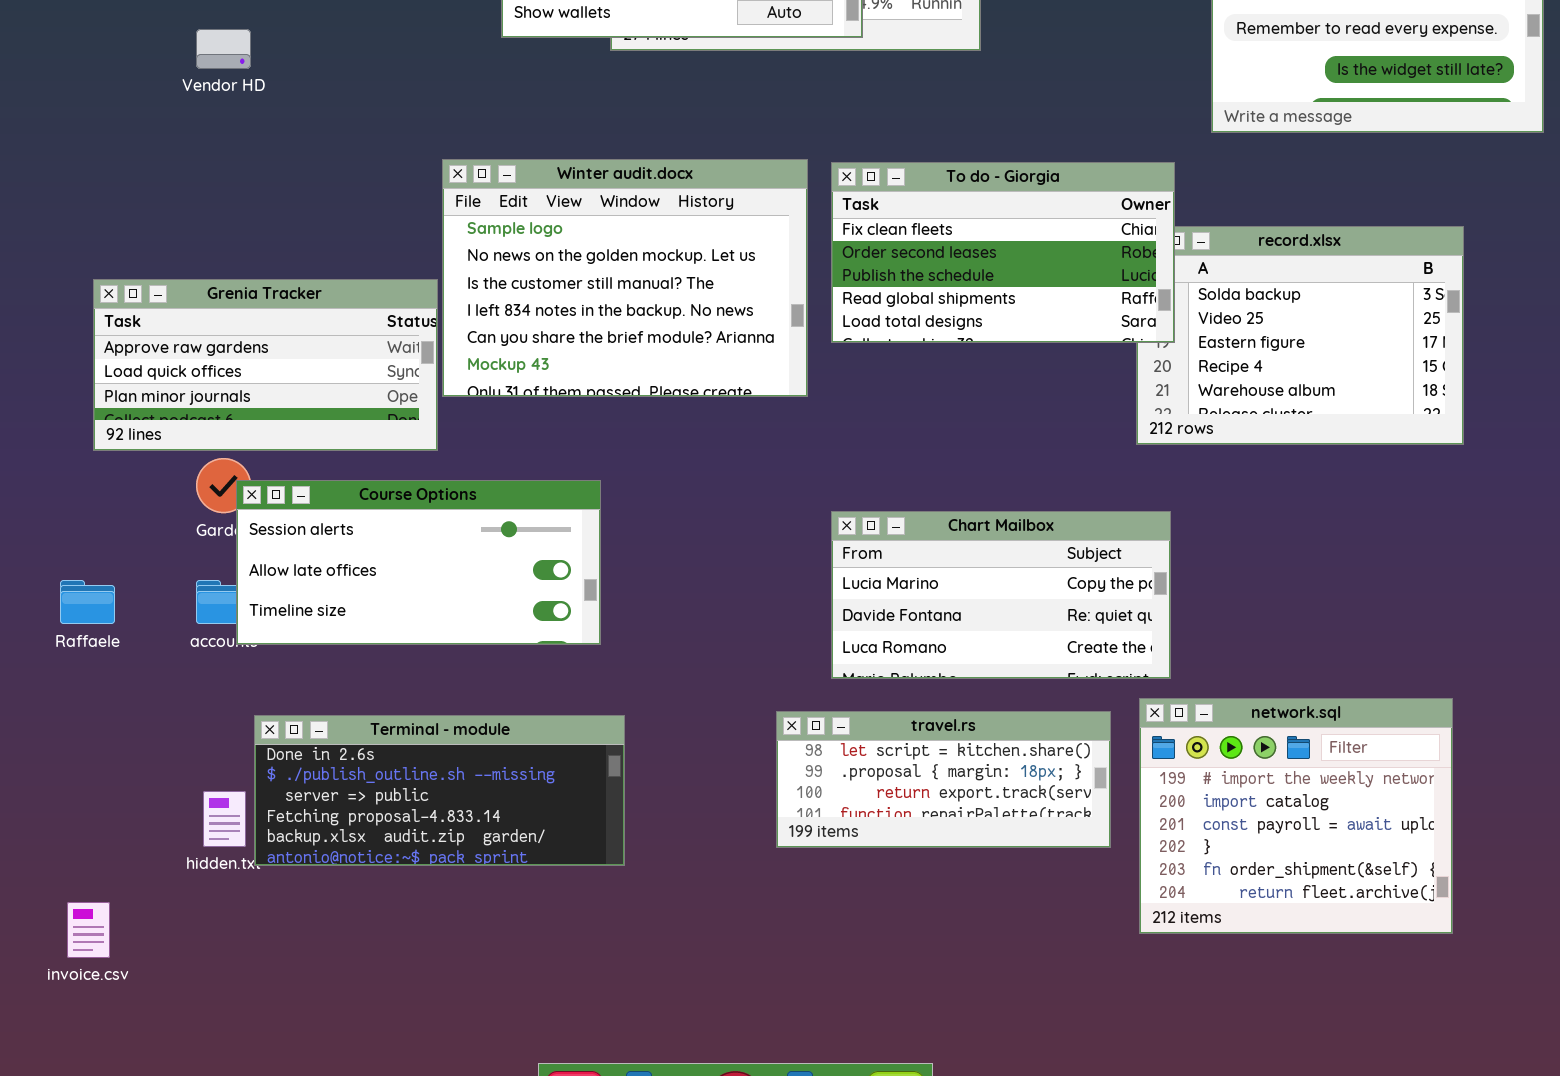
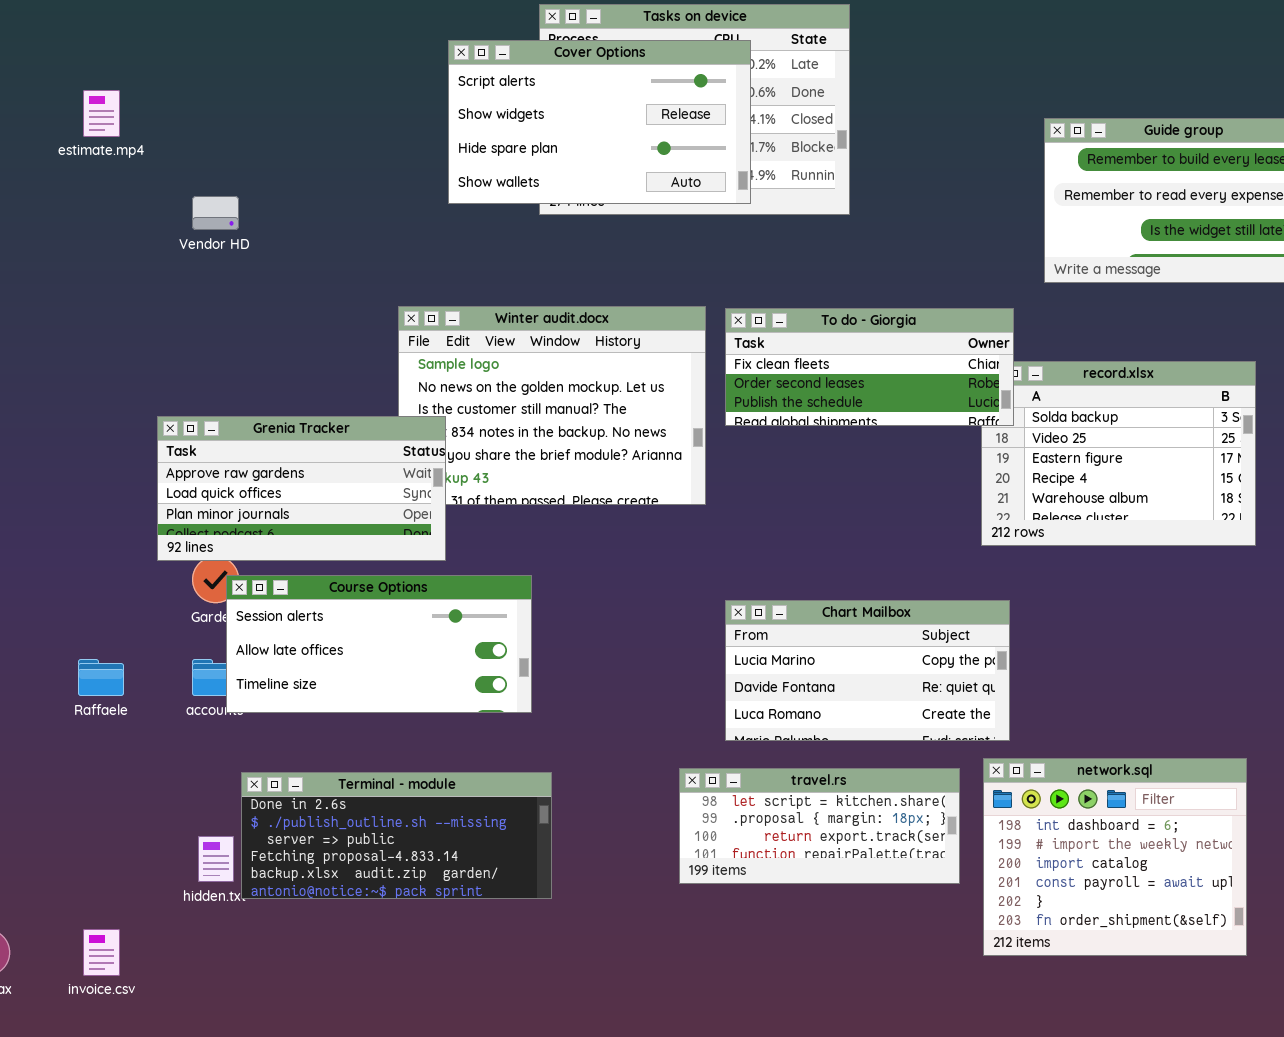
To do - Giorgia: [831,162,1175,343] -> [725,308,1014,426], resized
Grenia Tracker: [93,279,438,451] -> [157,416,446,561], moved
network.sql: [1139,698,1453,934] -> [983,758,1247,956], scrolled up 1 row

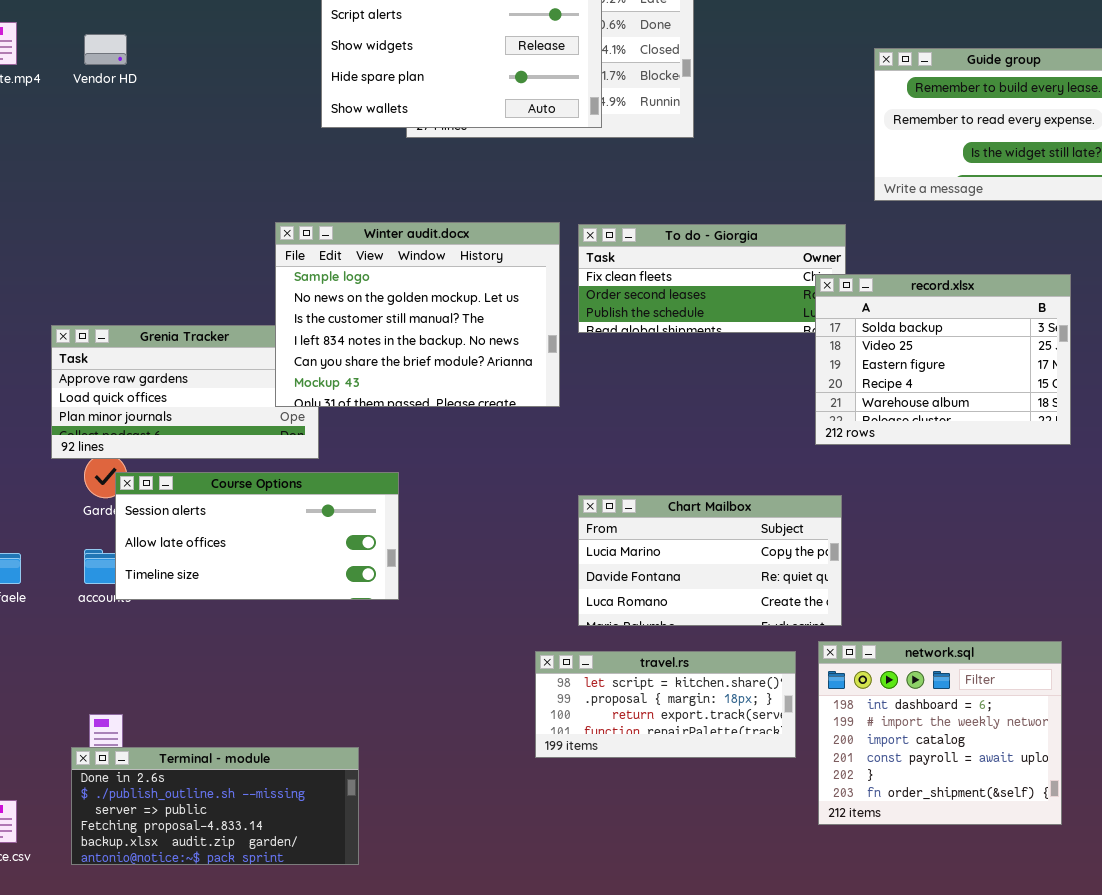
Vendor HD: [192,196,239,230] -> [84,34,127,65], moved
Winter audit.docx: [398,306,706,505] -> [275,222,560,407], raised
record.xlsx: [981,361,1256,546] -> [815,274,1071,445], raised
Terminal - module: [241,772,552,899] -> [71,747,359,865], moved

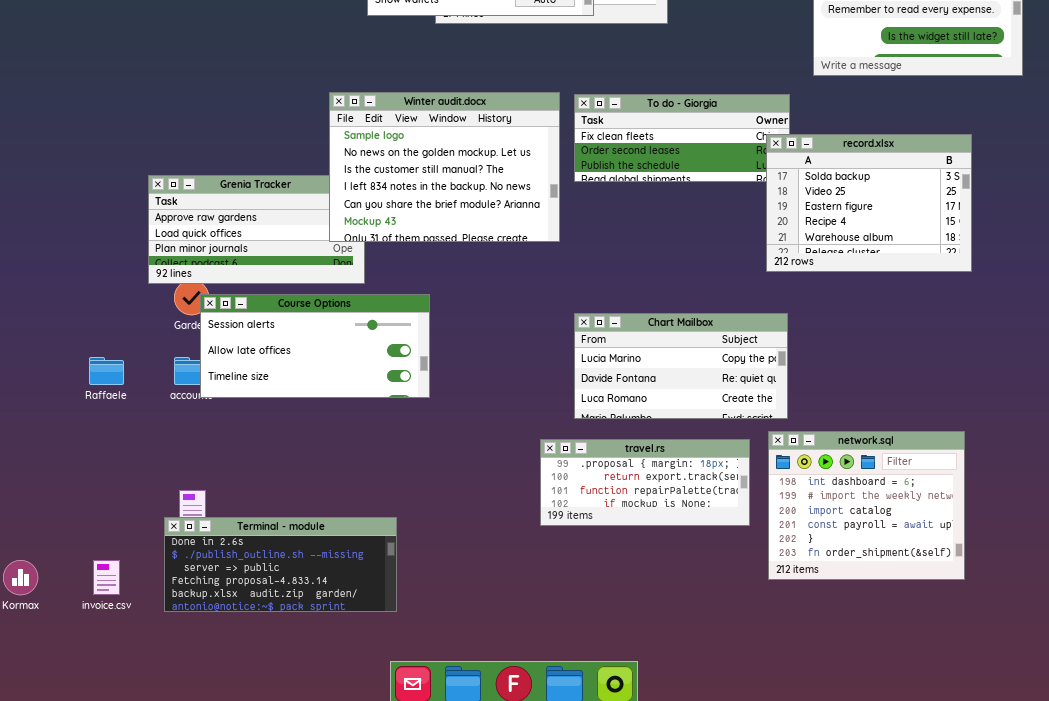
travel.rs: [535,651,796,758] -> [540,439,750,526], scrolled down 1 row

